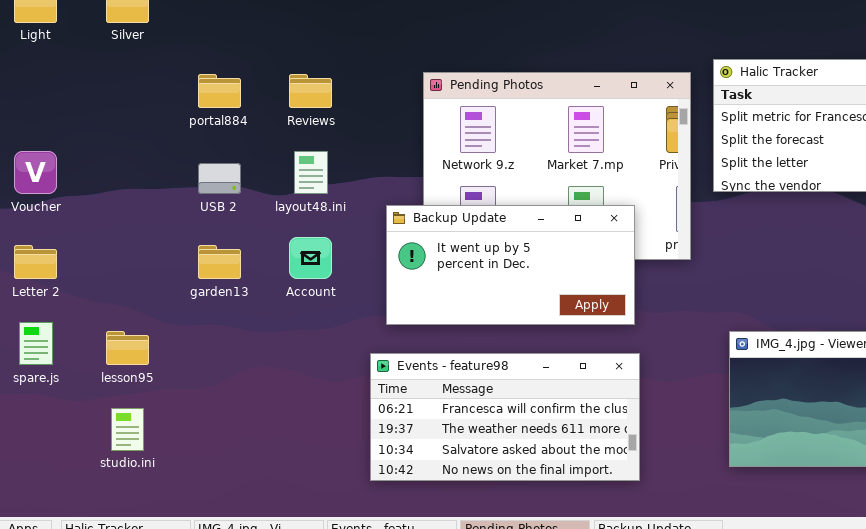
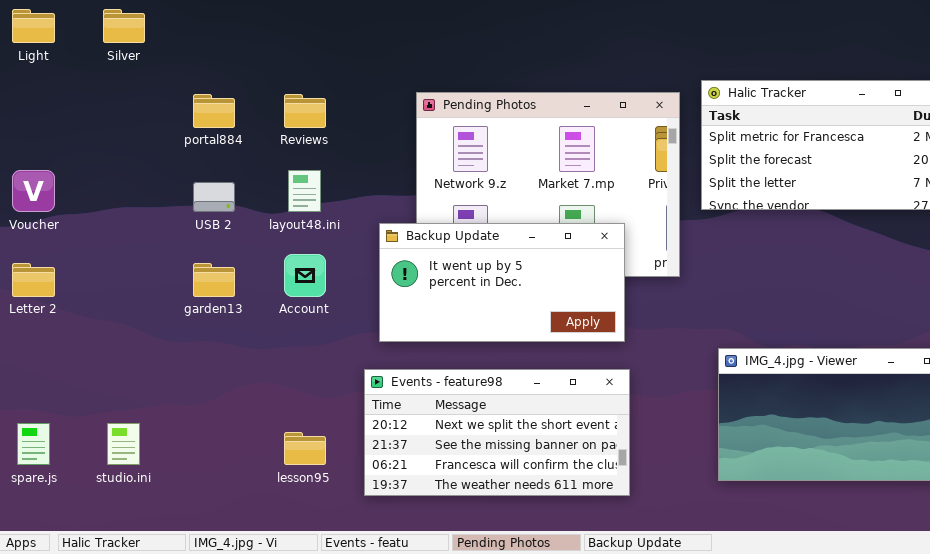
spare.js: [19,322,53,365] -> [17,423,50,465], moved
lesson95: [106,331,149,365] -> [284,432,326,465], moved
Events - feature98: [370,353,640,481] -> [364,369,630,496], scrolled up 2 rows

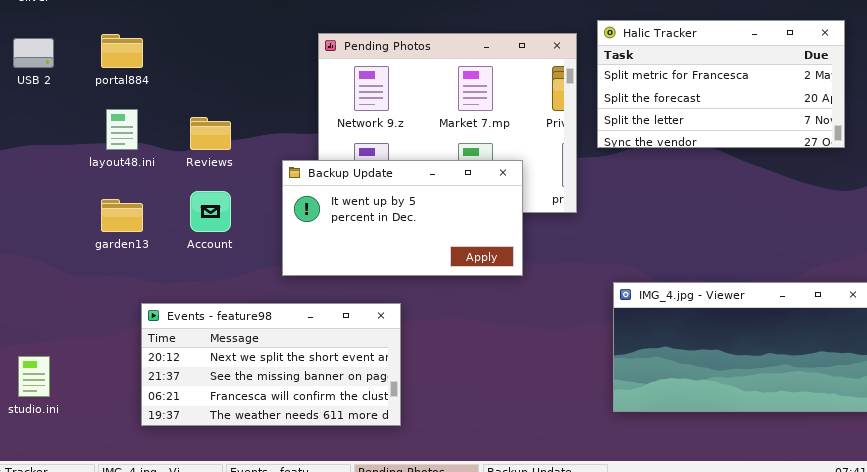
Reviews: [284,94,326,128] -> [190,117,231,150], moved
layout48.ini: [288,170,321,212] -> [106,109,138,150], moved
USB 2: [193,182,235,212] -> [13,38,54,68], moved
Events - feature98: [364,369,630,496] -> [141,303,401,426], moved

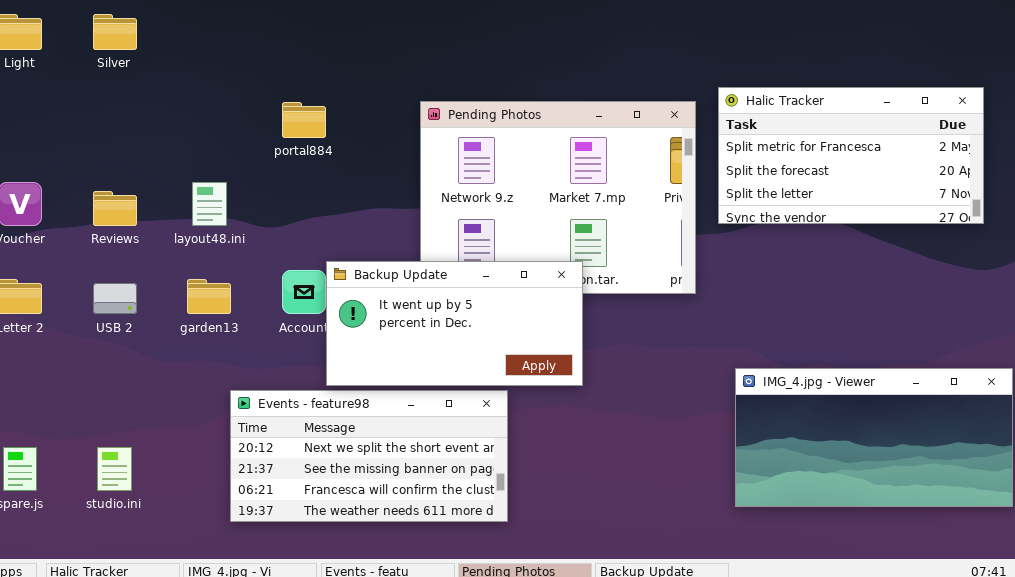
portal884: [101,34,143,68] -> [282,102,326,138], moved
USB 2: [13,38,54,68] -> [93,283,137,314], moved
Reviews: [190,117,231,150] -> [93,191,137,226], moved
Backup Update: [282,160,523,276] -> [326,261,583,386], moved

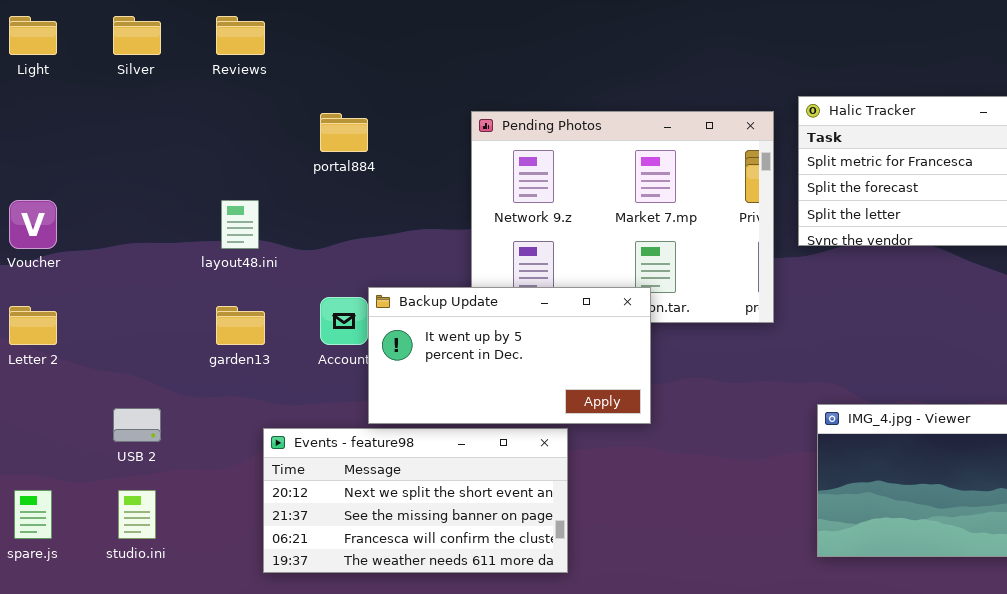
Reviews: [93,191,137,226] -> [216,16,265,55], moved
USB 2: [93,283,137,314] -> [113,408,161,442], moved

